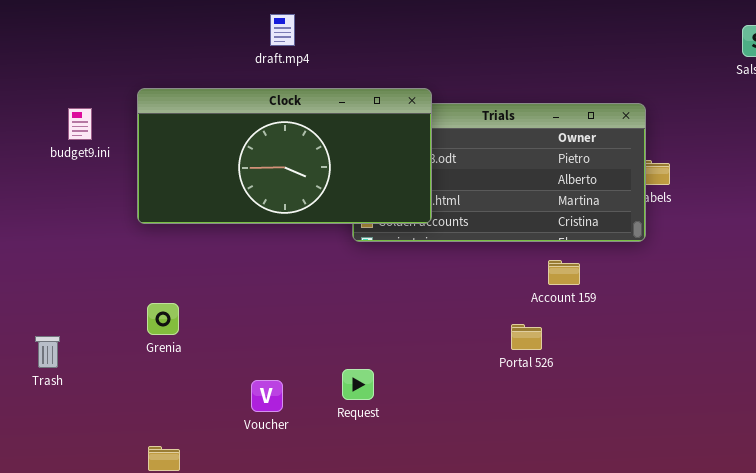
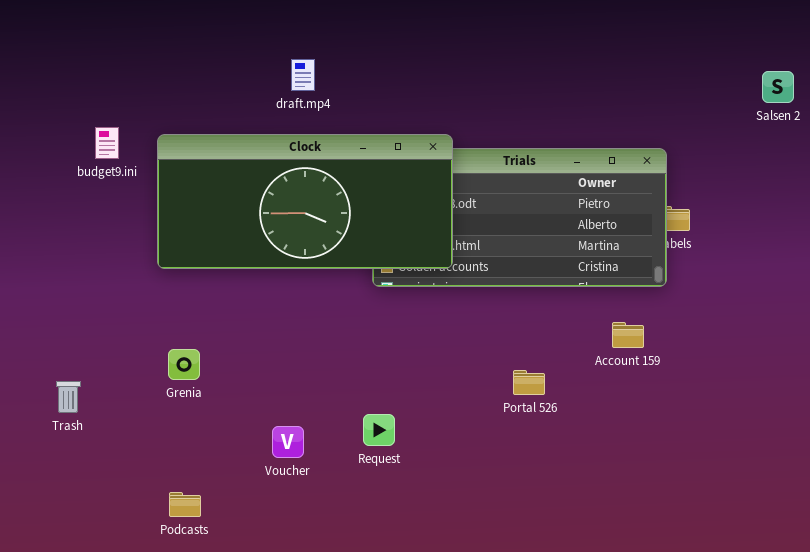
budget9.ini: [68,108,92,140] -> [95,127,119,159], moved
Account 159: [548,260,580,285] -> [612,322,644,348], moved
Portal 526: [511,324,542,350] -> [513,370,545,395], moved

